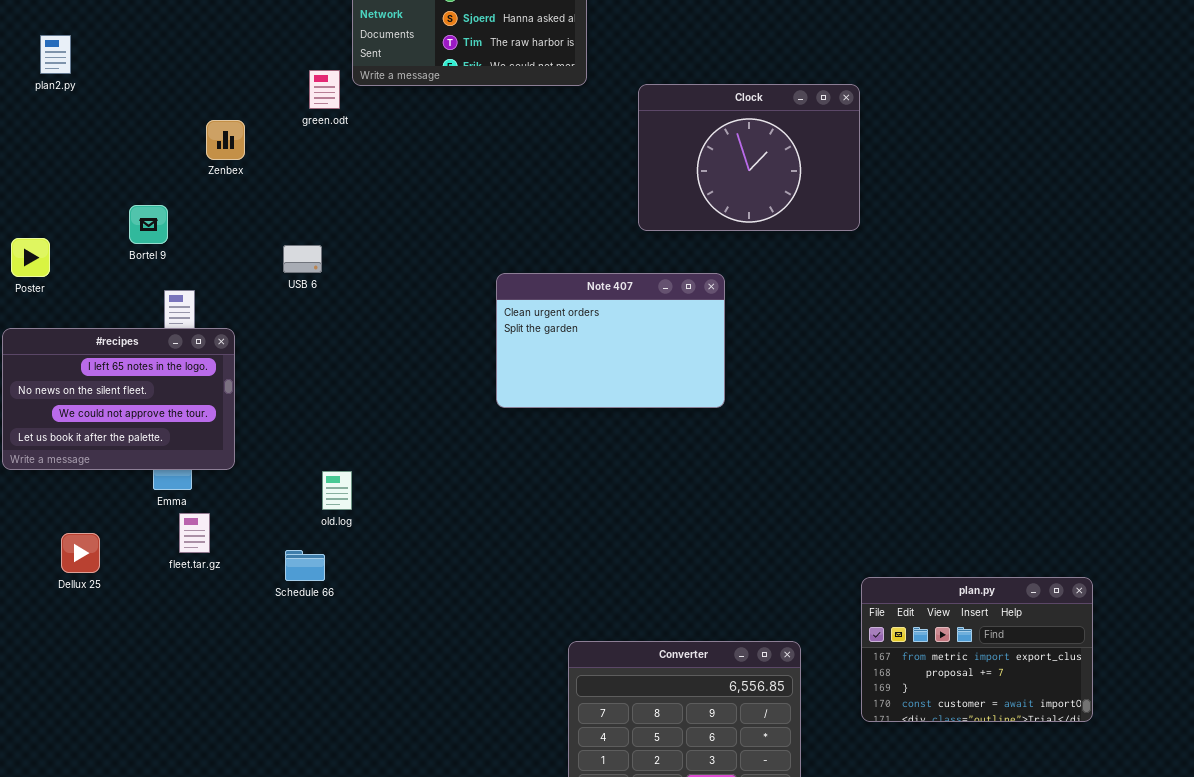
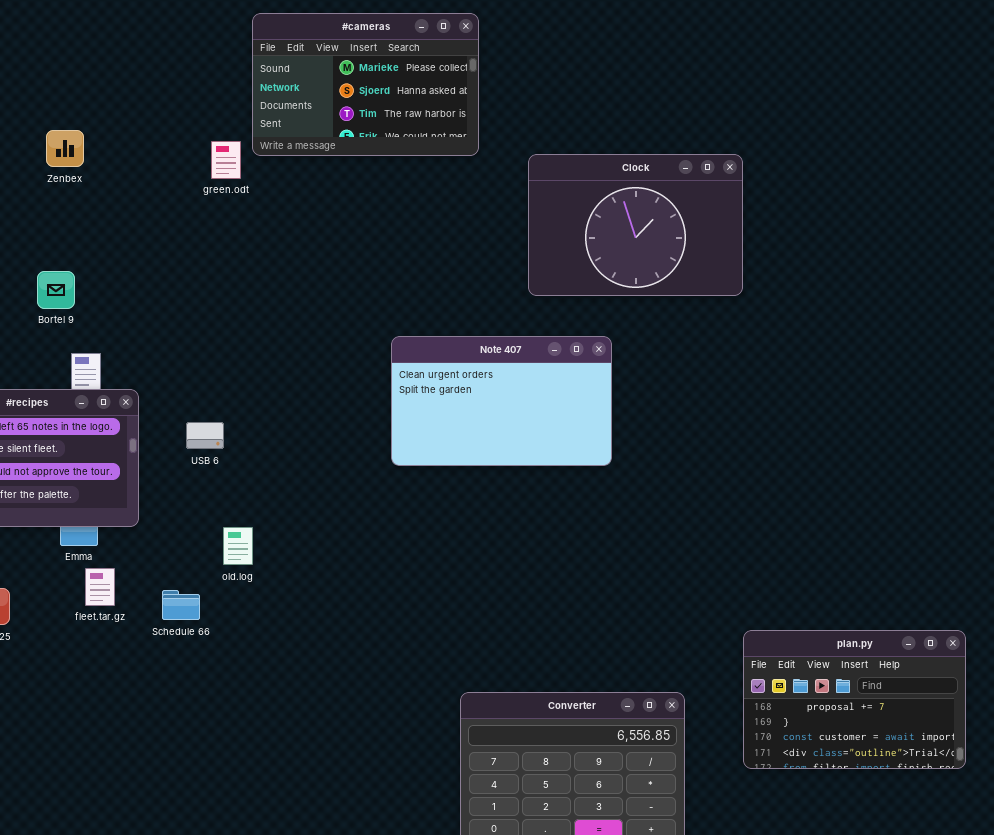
Zenbex: [206,120,245,160] -> [46,130,84,167], moved
USB 6: [283,245,322,273] -> [186,422,224,449], moved
Schedule 66: [285,550,325,581] -> [162,590,200,620], moved
plan.py: [861,577,1093,722] -> [743,630,966,769], scrolled down 1 row

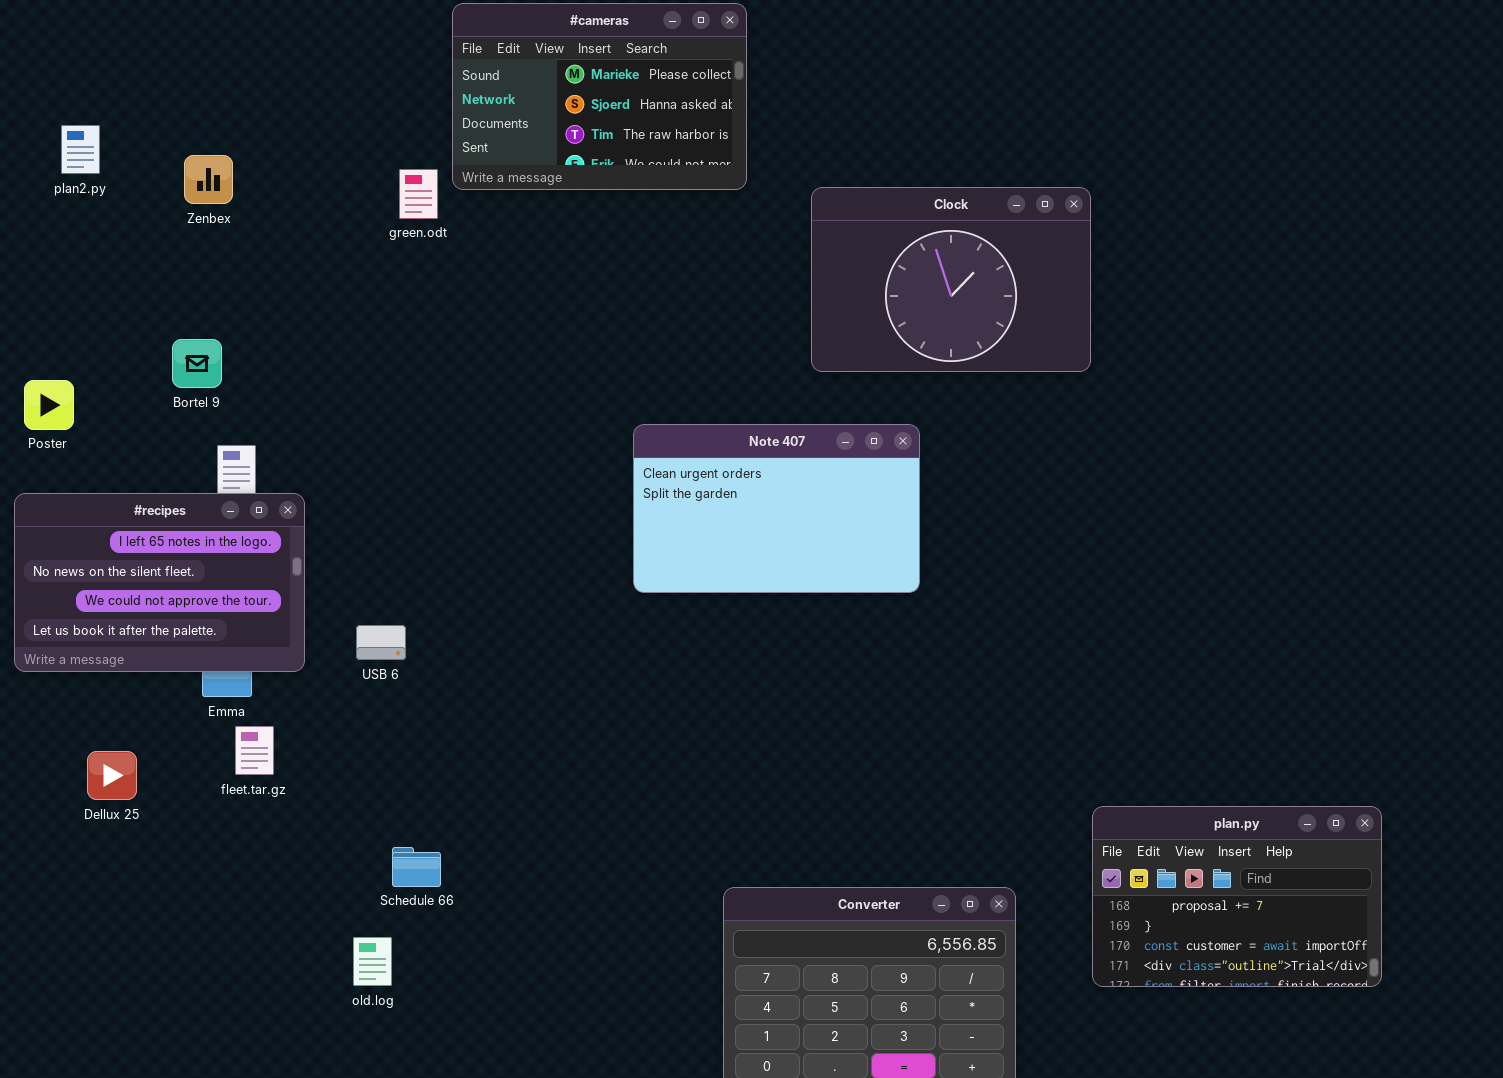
USB 6: [186,422,224,449] -> [356,625,406,660], moved
old.log: [223,527,253,565] -> [353,937,392,986], moved
Schedule 66: [162,590,200,620] -> [392,847,441,887], moved

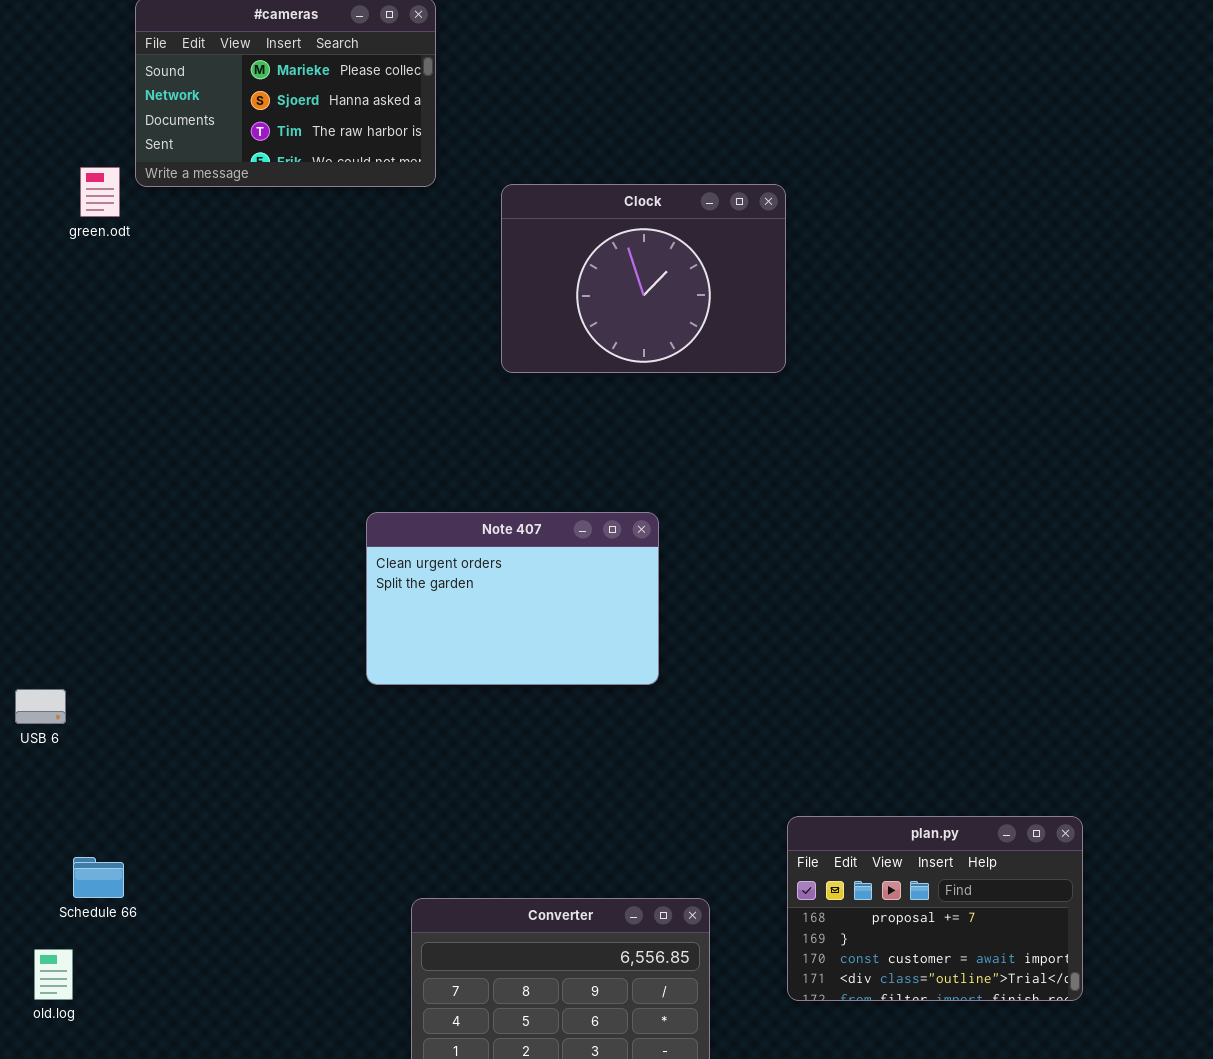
Note 407: [633,424,920,593] -> [366,512,659,685], moved
USB 6: [356,625,406,660] -> [15,689,66,724], moved

